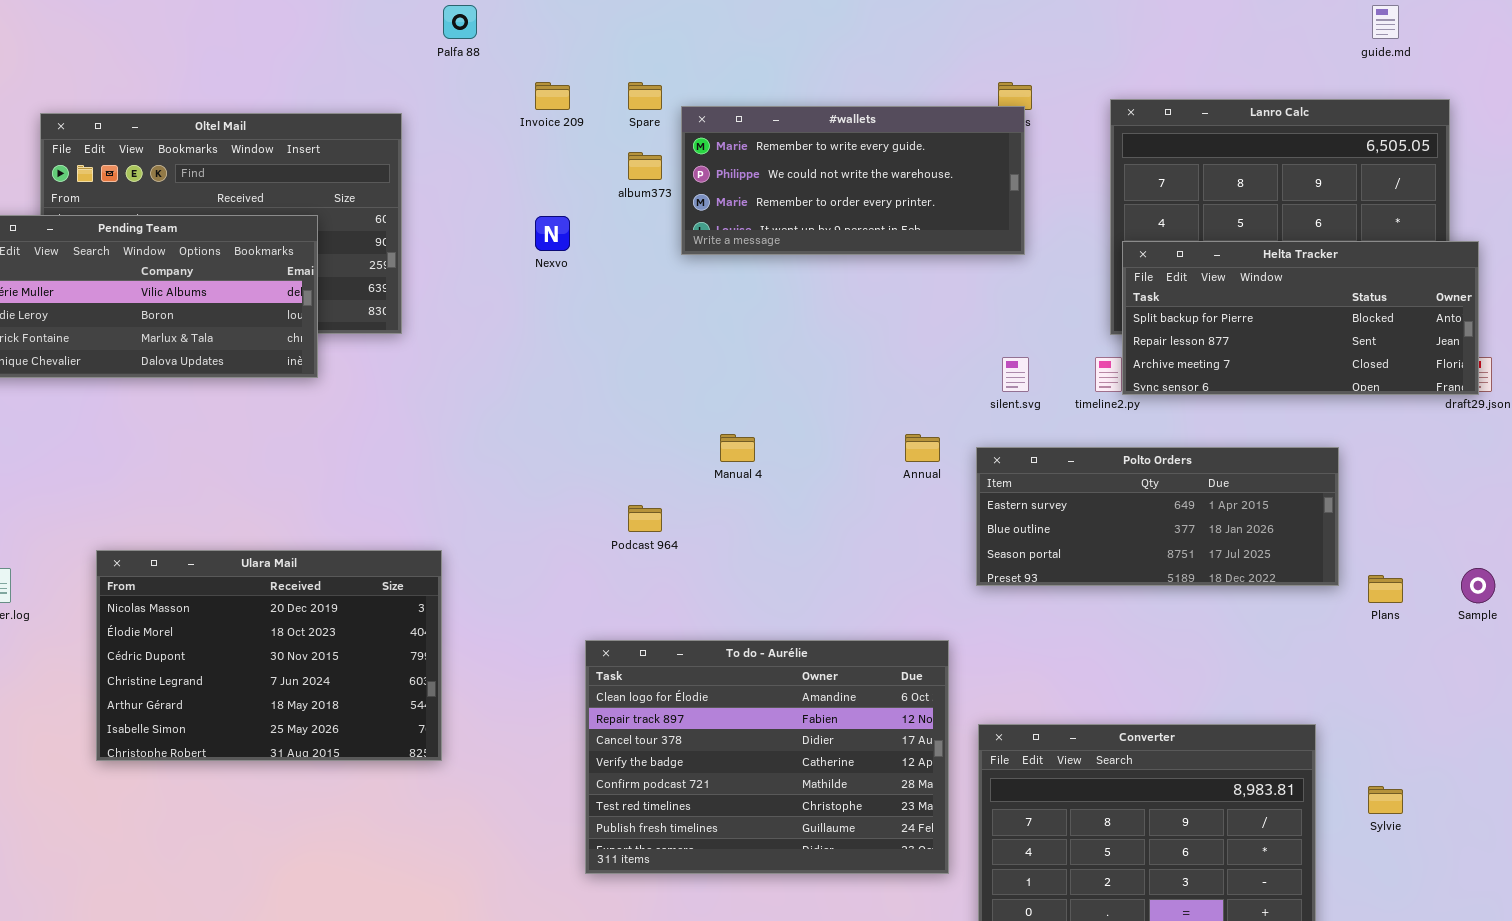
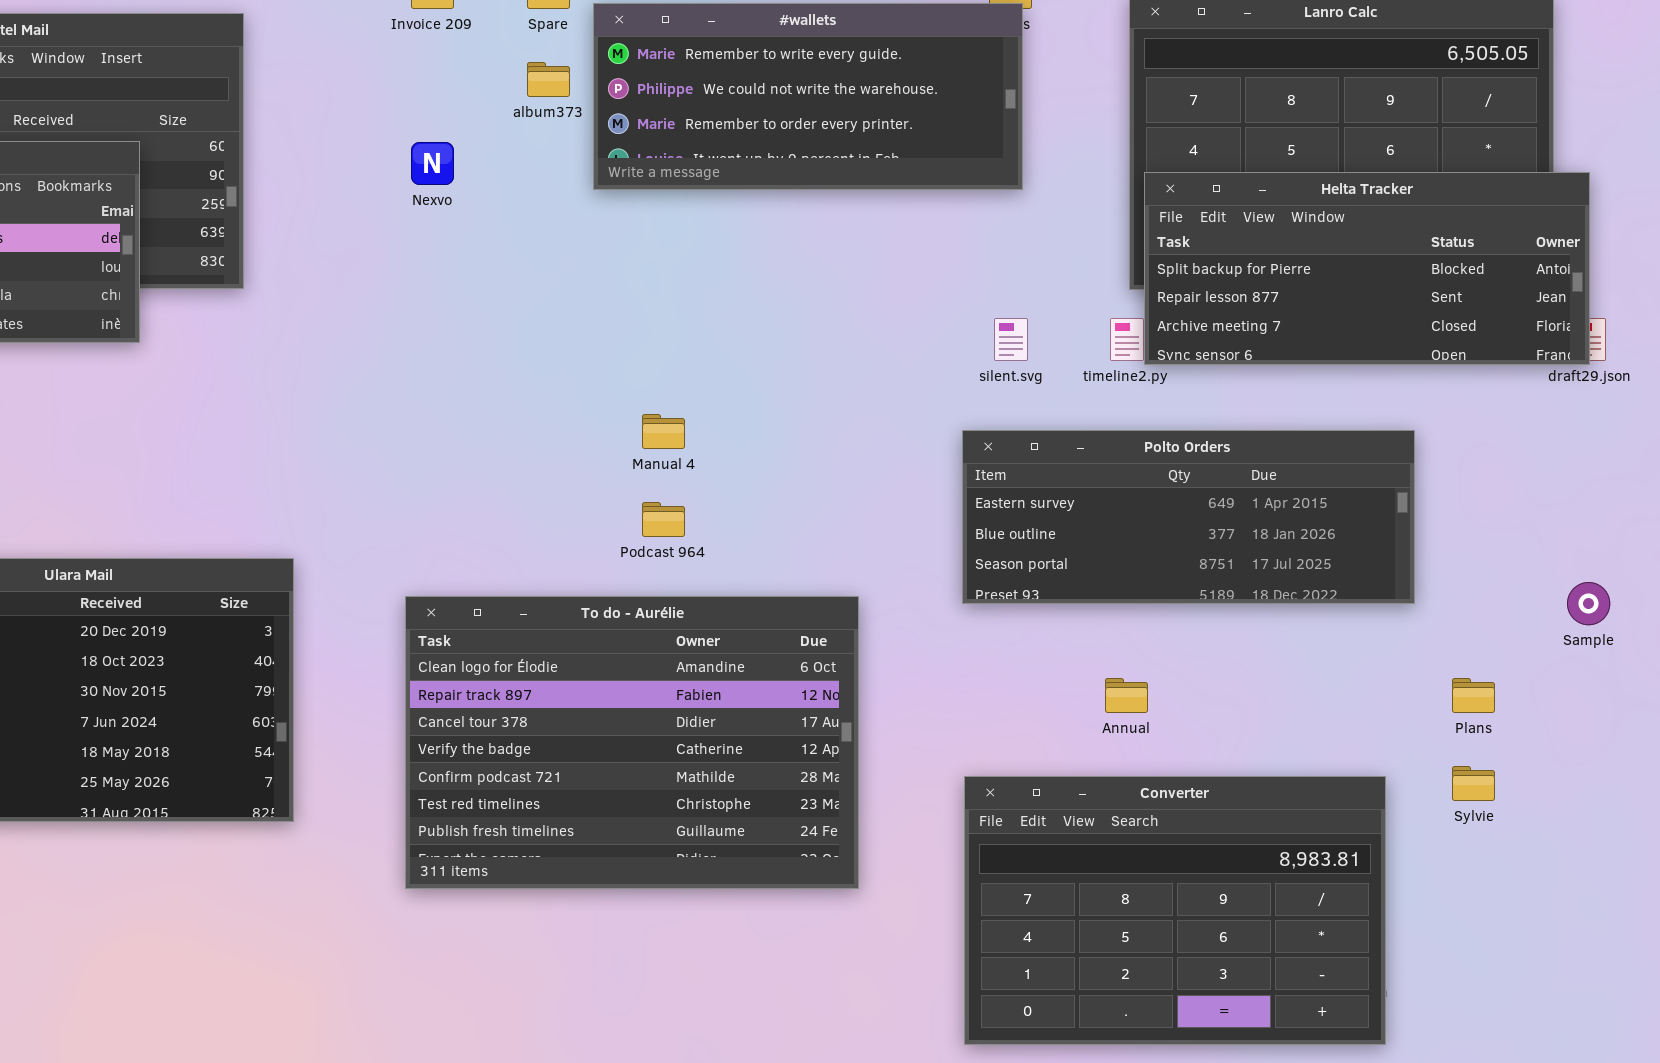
Annual: [905,434,940,462] -> [1105,678,1148,713], moved
Podcast 964: [628,505,662,532] -> [642,502,685,537], moved
Plans: [1368,575,1403,603] -> [1452,678,1495,713], moved
To do - Aurélie: [585,640,949,874] -> [405,596,859,889], moved
Sylvie: [1368,786,1403,814] -> [1452,766,1495,801], moved

